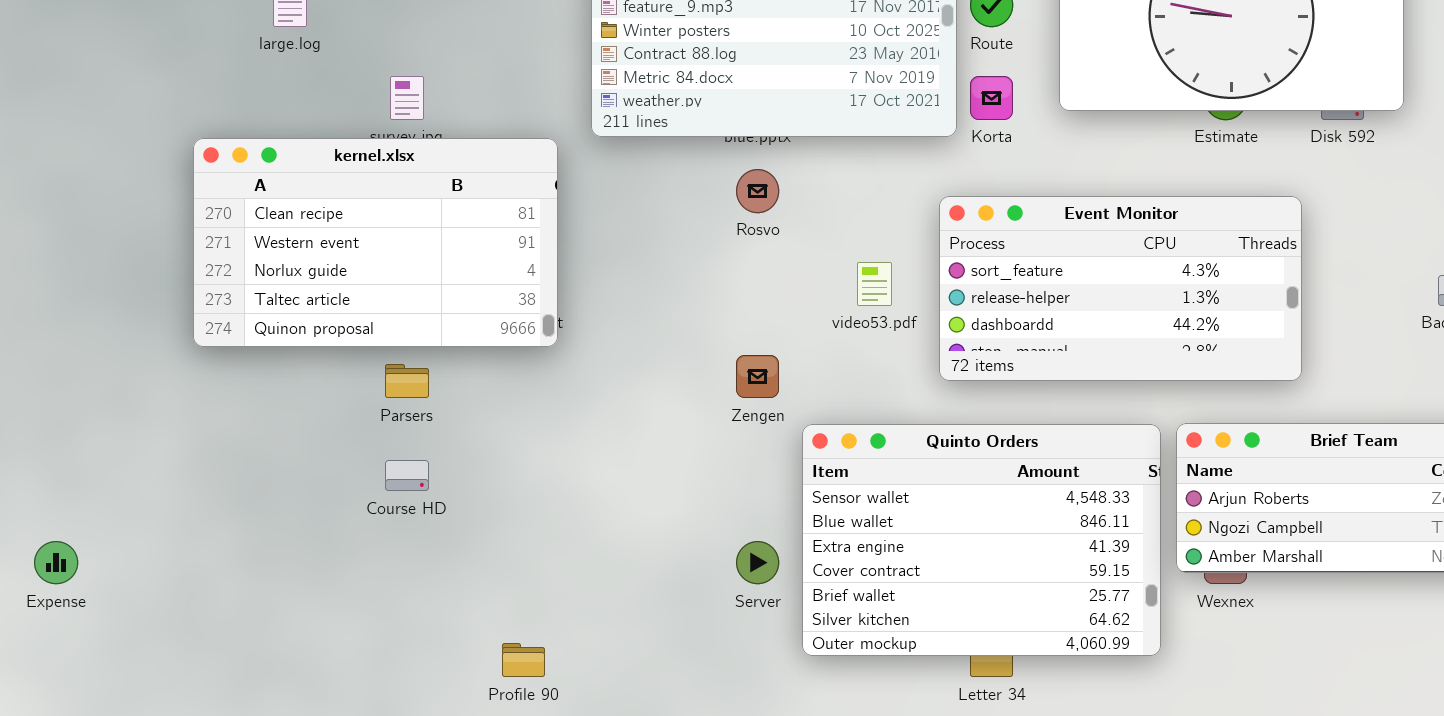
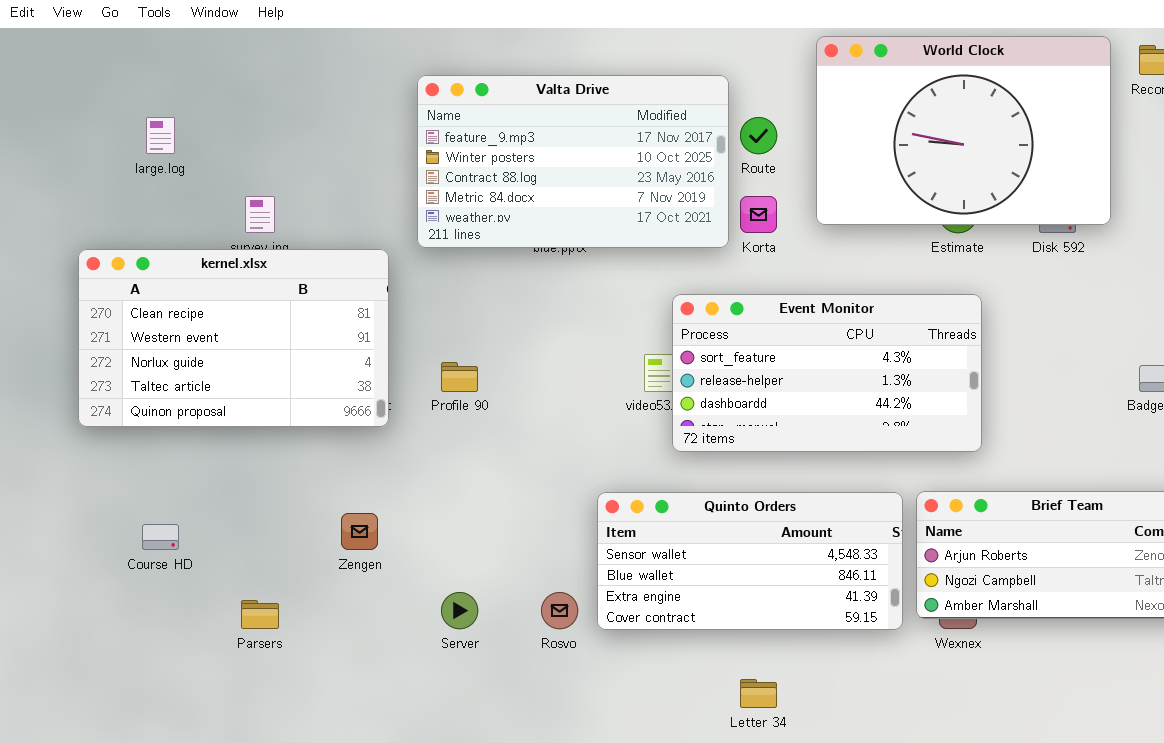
Rosvo: [736,169,779,213] -> [541,592,578,629], moved
Event Monitor: [939,196,1302,381] -> [672,294,982,452], moved
Zengen: [736,355,779,398] -> [341,513,378,550], moved
Parsers: [385,364,429,398] -> [241,600,279,629], moved
Quinto Orders: [802,424,1161,656] -> [597,492,903,630], resized
Course HD: [385,460,429,491] -> [142,524,179,550], moved
Server: [736,541,779,584] -> [441,592,478,629], moved
Profile 90: [502,643,545,677] -> [441,362,478,392], moved

